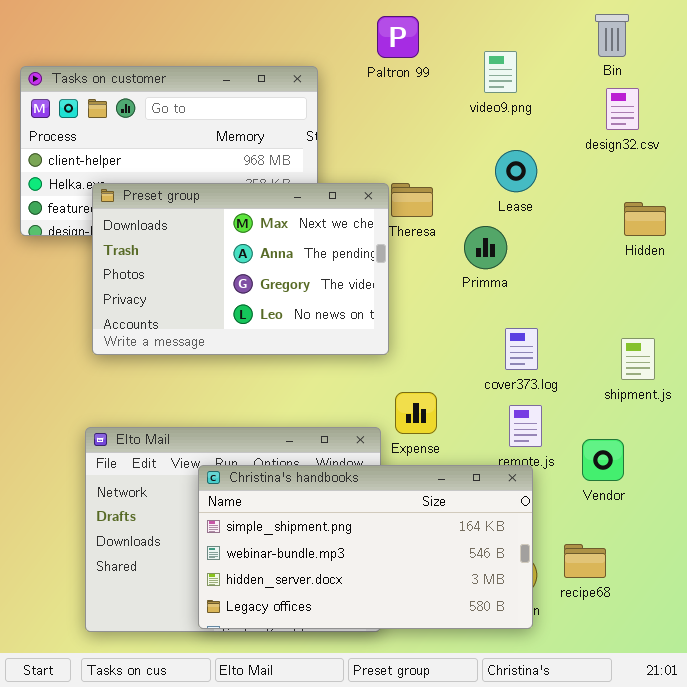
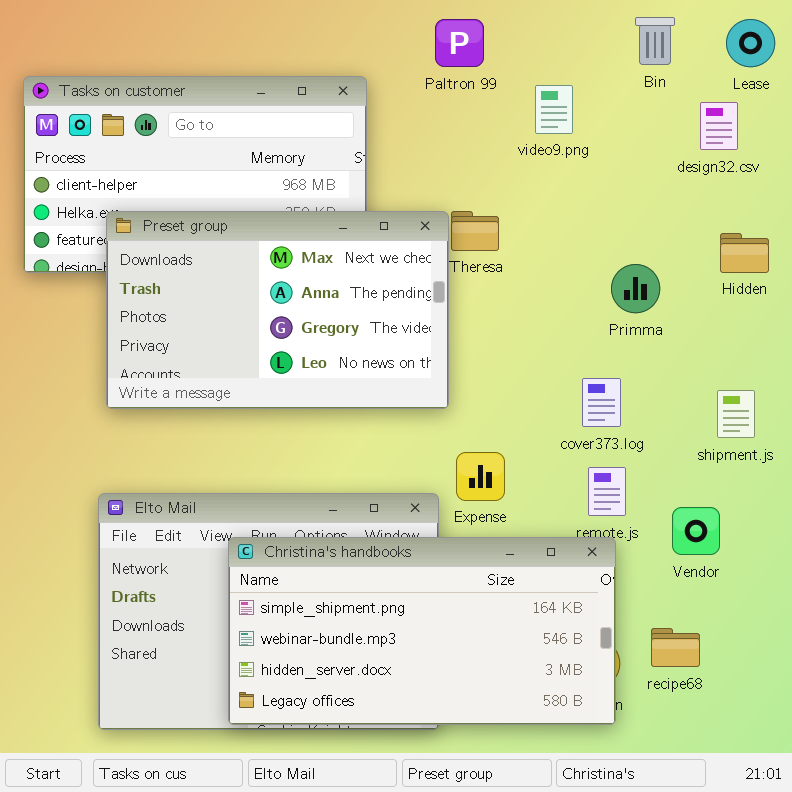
Bin: [595,14,629,57] -> [635,17,675,65], moved
video9.png: [484,51,517,93] -> [535,85,573,134], moved
Lease: [495,150,537,192] -> [726,19,775,67], moved
Primma: [464,226,507,269] -> [611,264,660,313], moved

